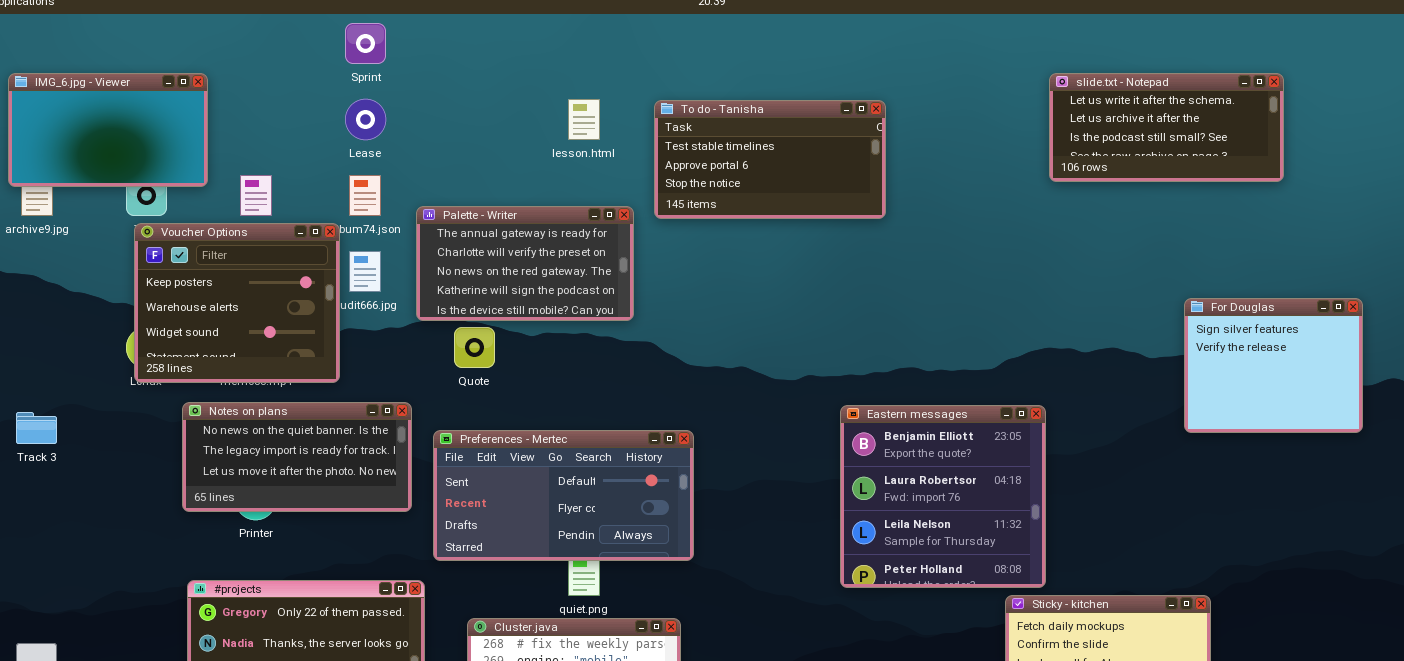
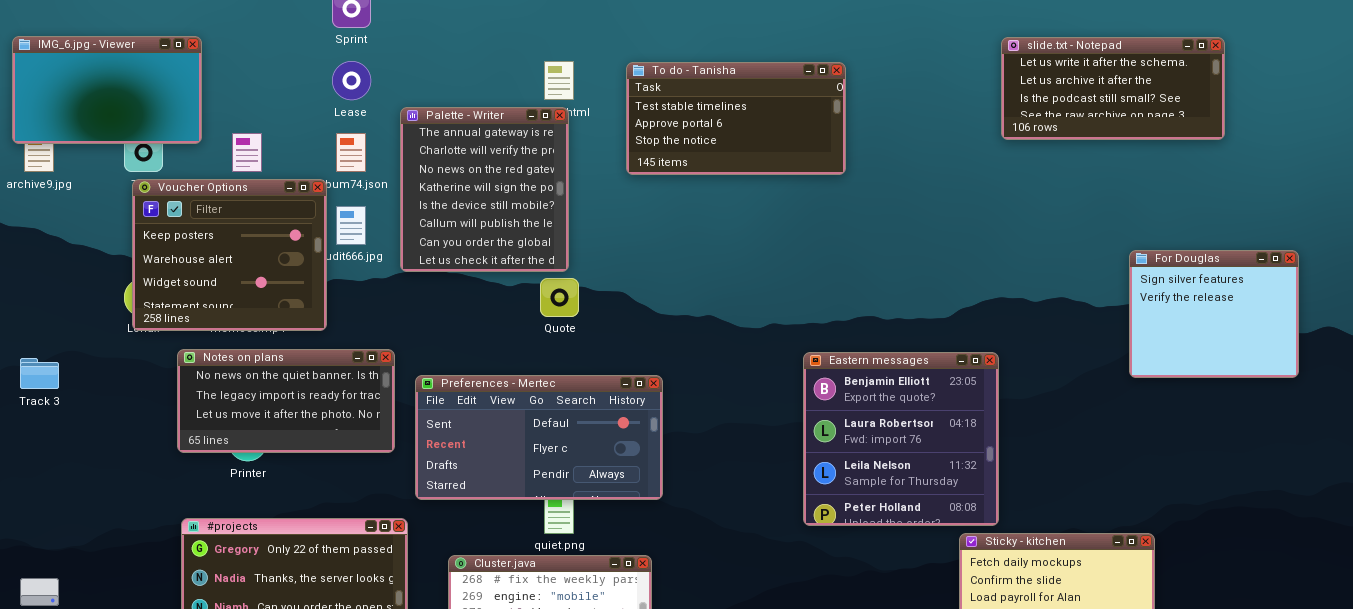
Palette - Writer: [416,206,634,321] -> [400,107,569,272], resized
Quote: [454,327,495,368] -> [540,278,579,317], moved

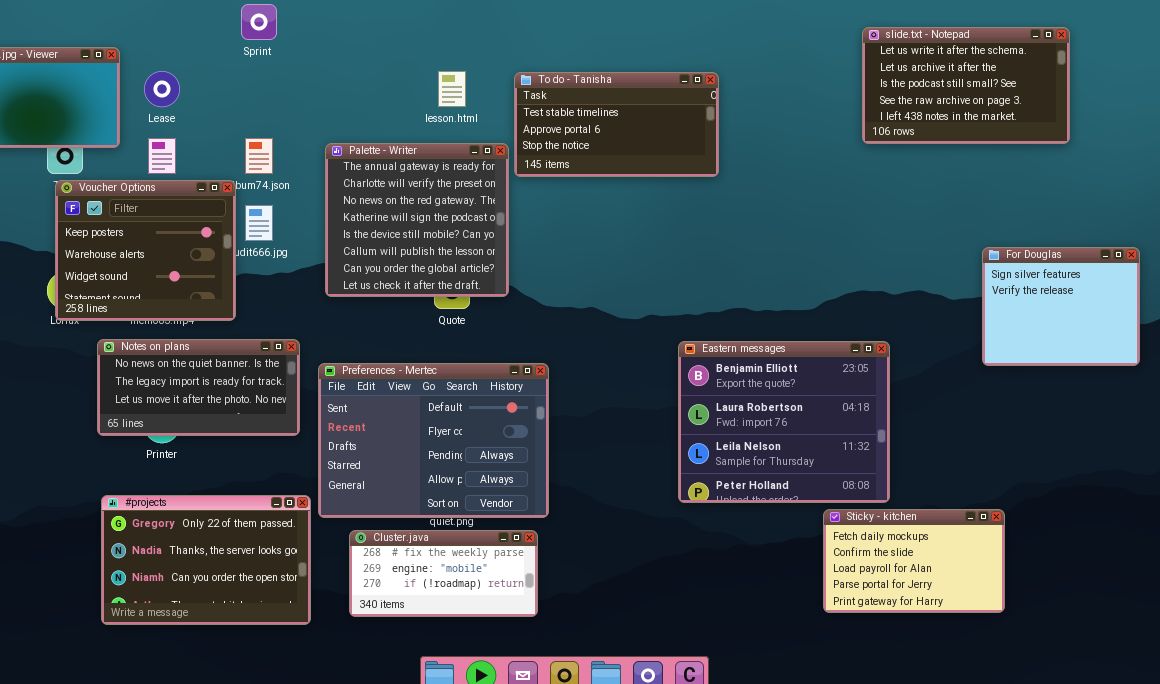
slide.txt - Notepad: [1001,37,1225,140] -> [862,27,1070,144], resized
Lease: [332,61,371,100] -> [144,71,180,107], moved
Palette - Writer: [400,107,569,272] -> [325,143,509,297], moved, resized
Eastern messages: [803,352,999,526] -> [678,341,890,503], resized
Preferences - Mertec: [415,375,663,500] -> [318,363,549,518], resized

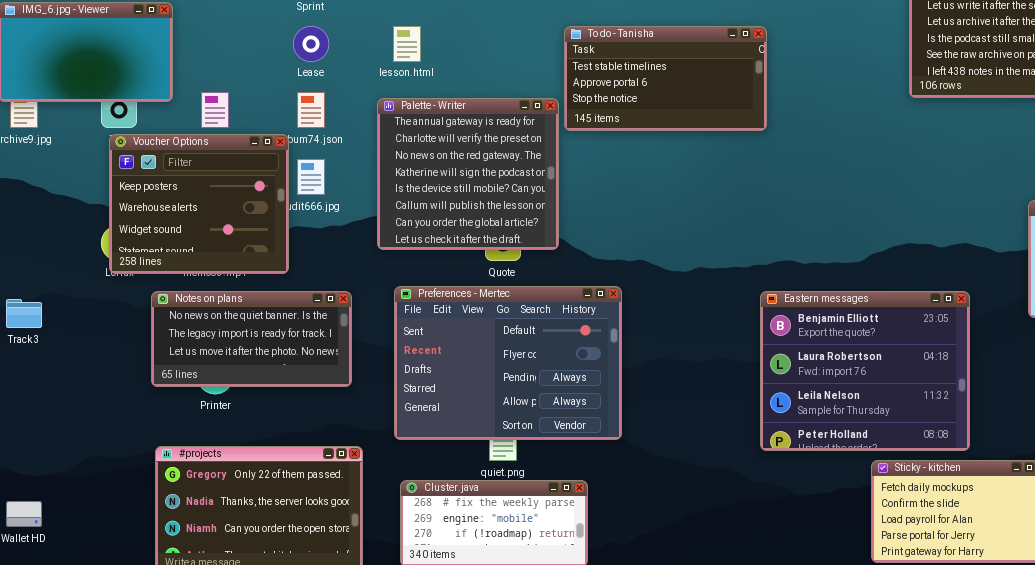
Lease: [144,71,180,107] -> [293,26,329,62], moved
lesson.html: [438,71,466,107] -> [393,26,421,62], moved
Eastern messages: [678,341,890,503] -> [760,291,970,451], moved
Preferences - Mertec: [318,363,549,518] -> [394,286,622,440], moved

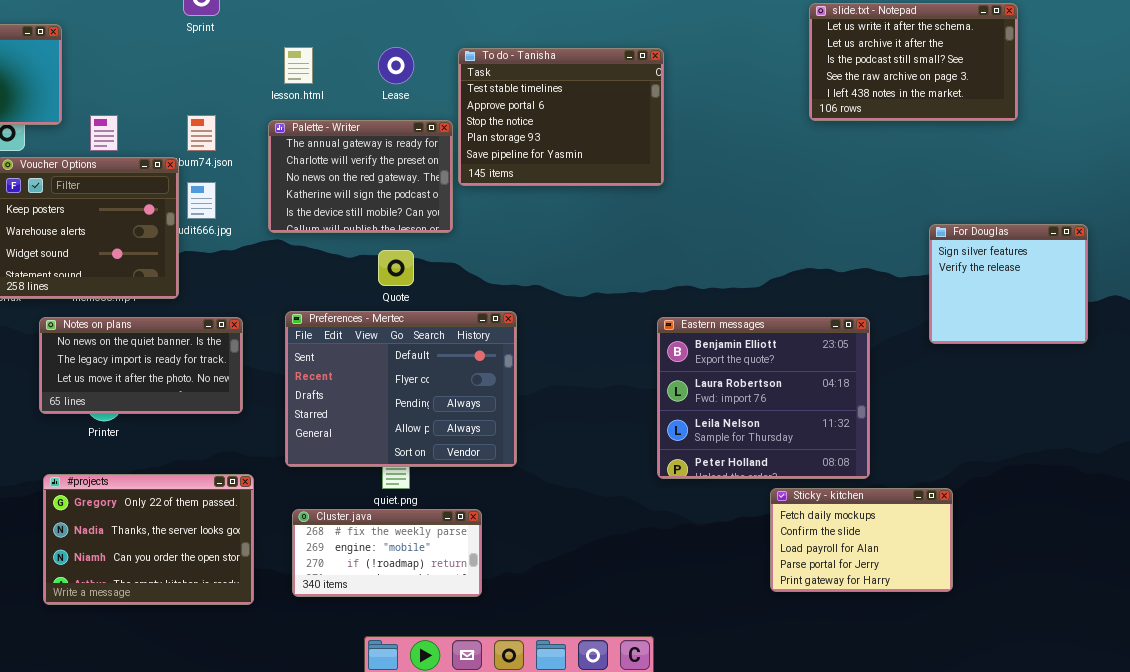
Lease: [293,26,329,62] -> [378,47,414,84], moved
To do - Tanisha: [564,26,767,131] -> [458,48,664,186], resized
Palette - Writer: [377,98,559,250] -> [268,120,453,233], resized

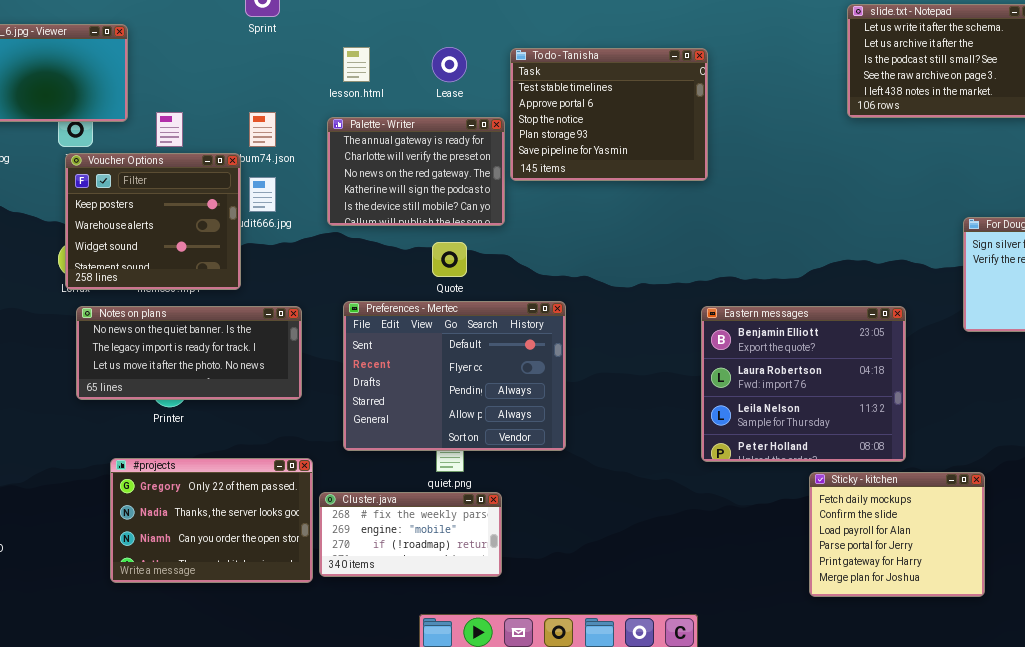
Notes on plans: [39,317,243,414] -> [76,306,302,400], resized
Sticky - kitchen: [770,488,953,592] -> [809,472,985,597], resized
Cluster.java: [292,509,482,597] -> [319,492,502,577], moved

